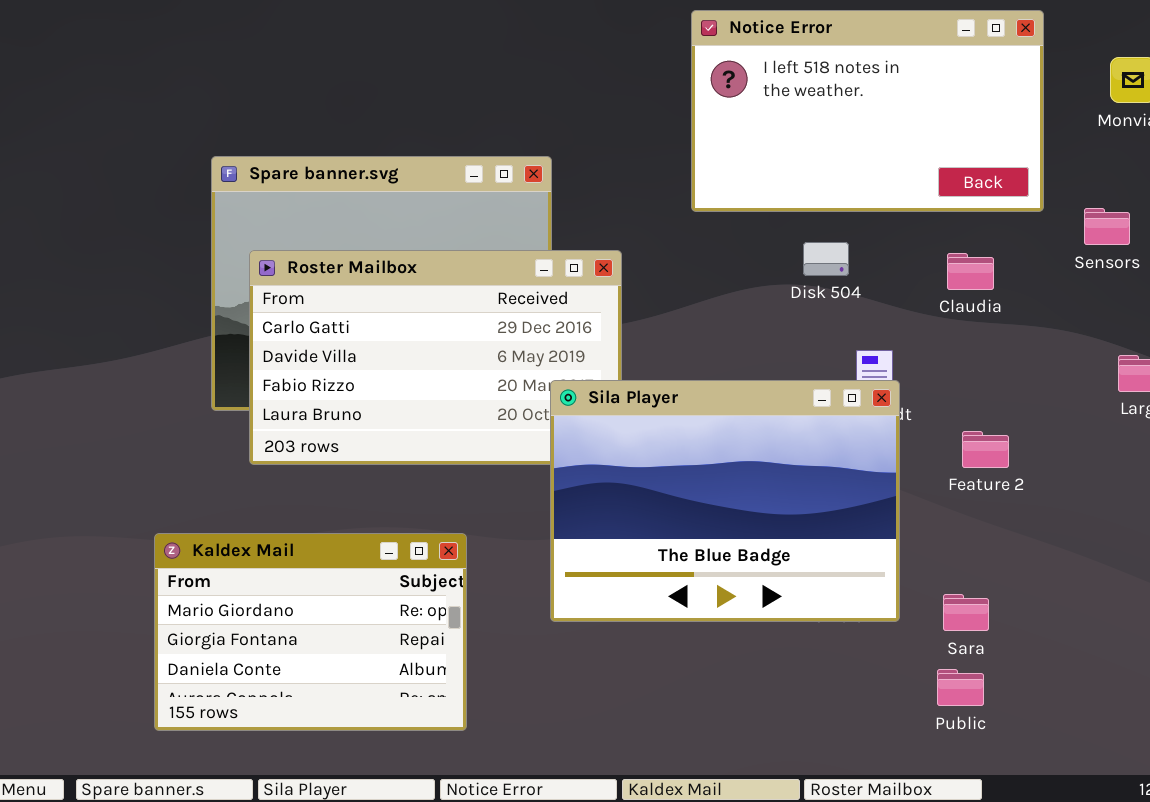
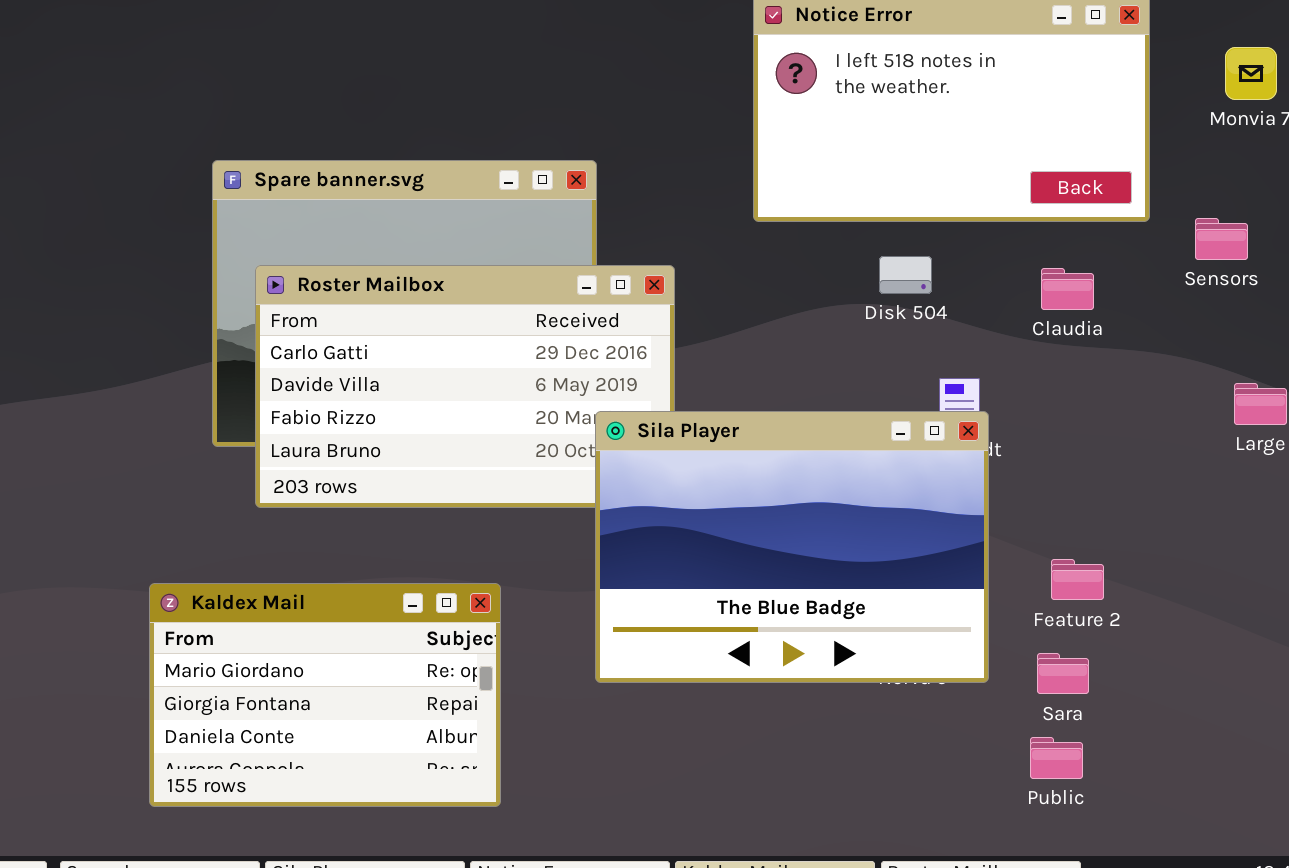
Feature 2: [962,431,1009,468] -> [1051,559,1104,600], moved

